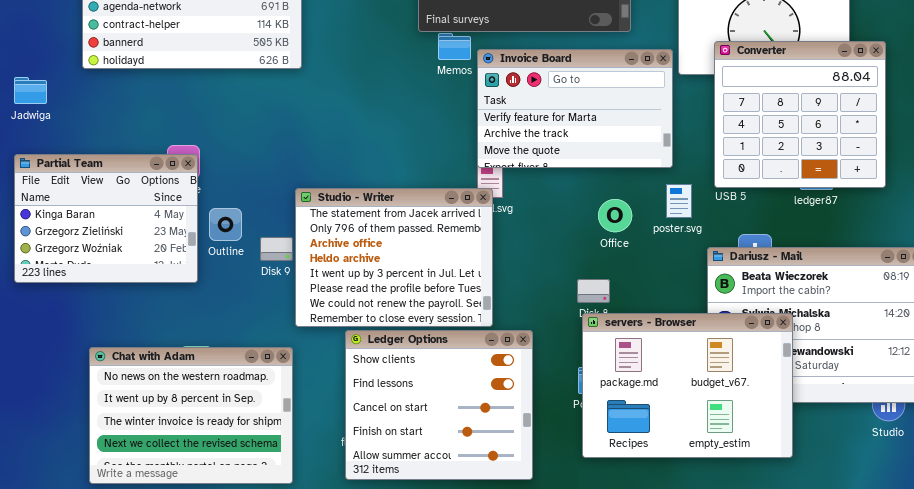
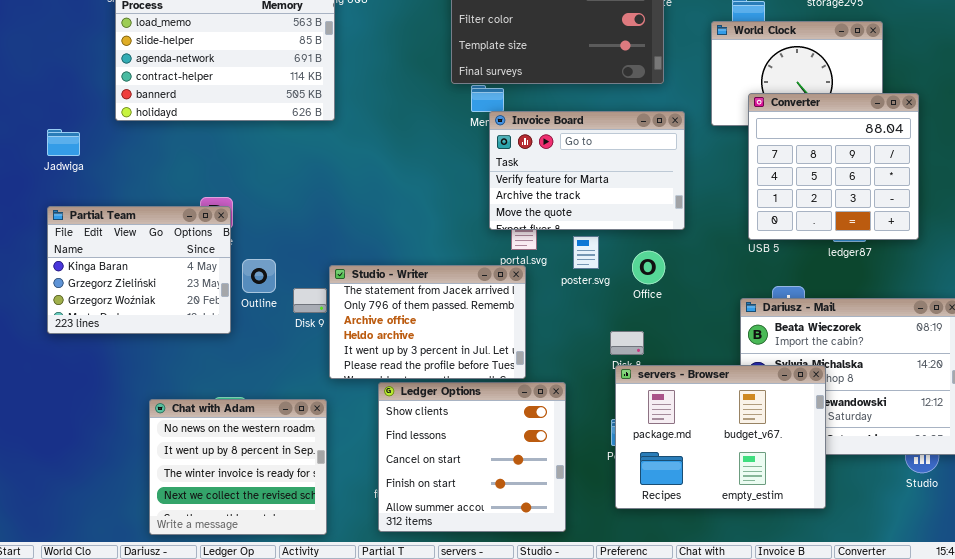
Invoice Board: [477,49,673,168] -> [489,111,685,230], moved
poster.svg: [666,184,692,218] -> [573,236,599,269], moved
Studio - Writer: [295,188,493,327] -> [329,265,526,379], resized
Chat with Adam: [89,347,293,484] -> [149,399,327,535], resized

